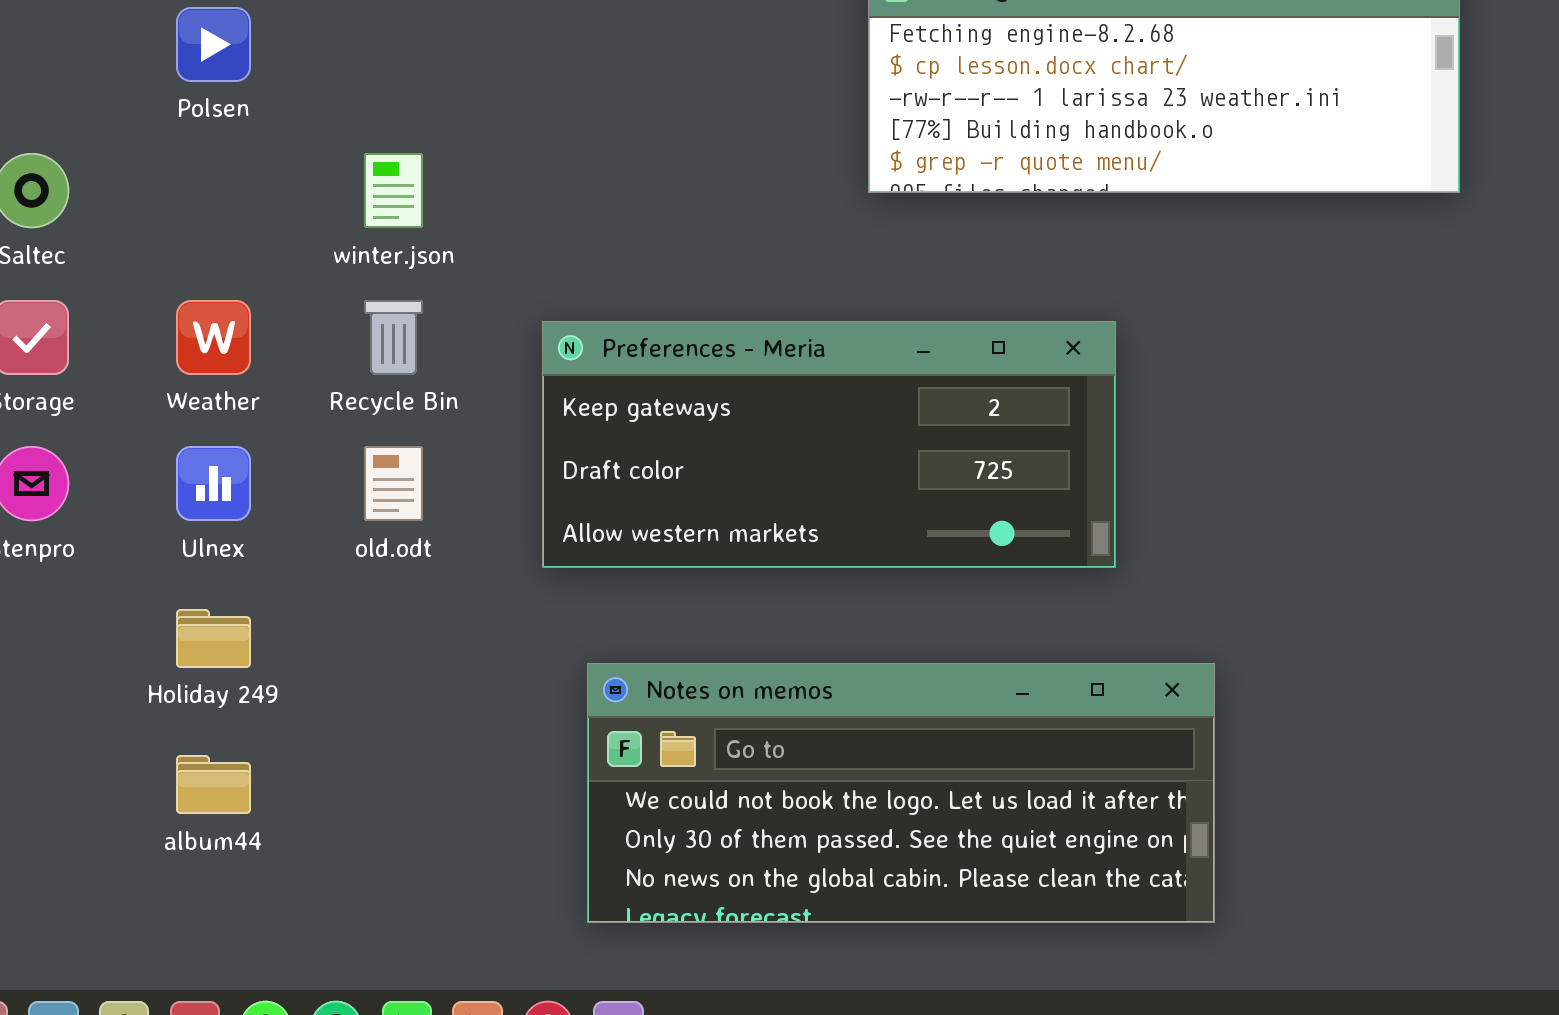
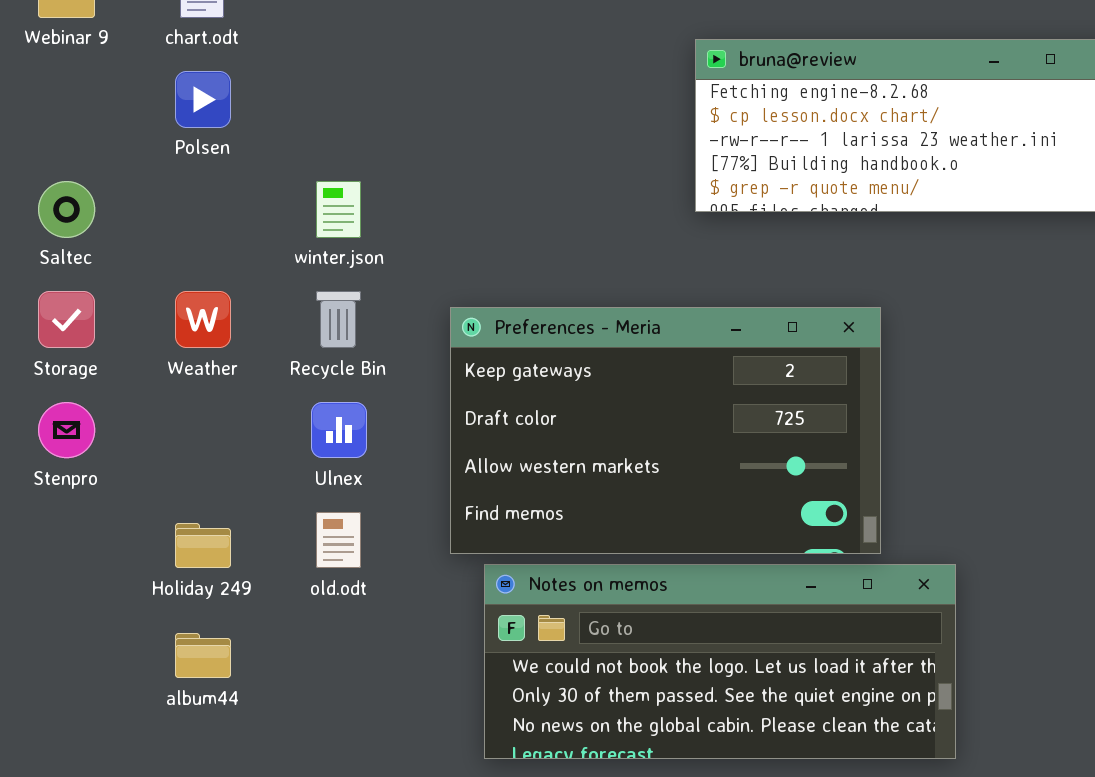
Preferences - Meria: [542,321,1116,568] -> [450,307,881,554], resized
Ulnex: [176,446,251,521] -> [311,402,367,458], moved
old.odt: [364,446,423,521] -> [316,512,361,568], moved

